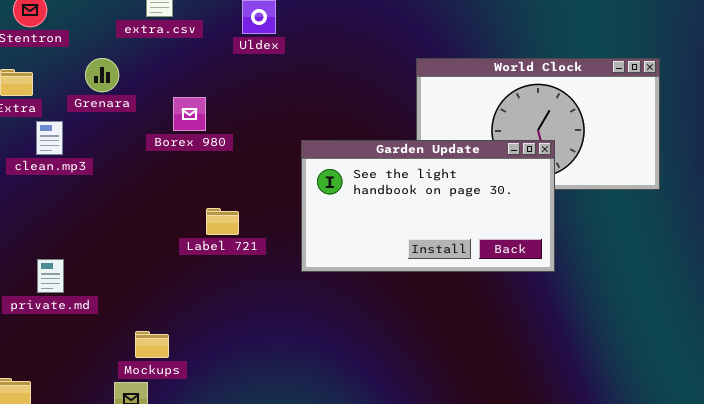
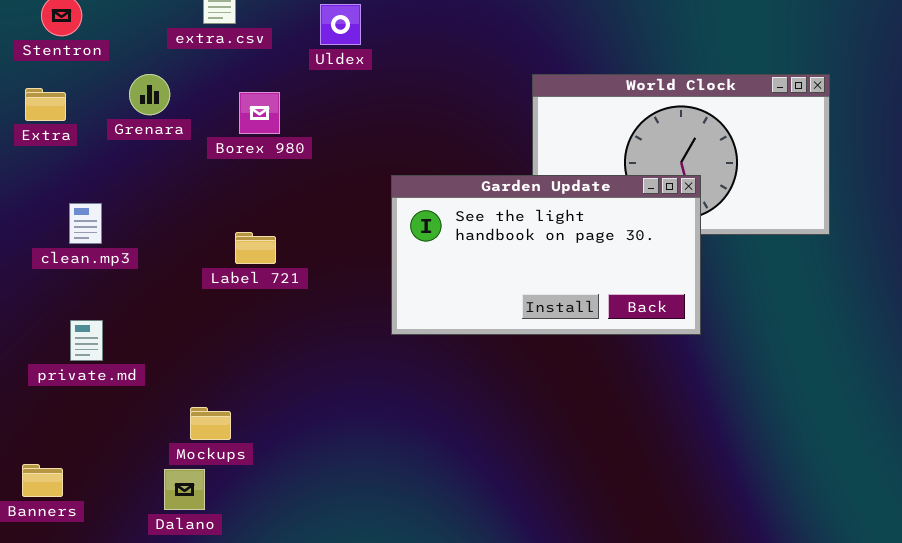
Borex 980: [173,97,206,131] -> [239,92,280,134], moved
clean.mp3: [36,121,63,155] -> [69,203,102,244], moved
Label 721: [206,208,239,235] -> [235,232,276,264], moved

